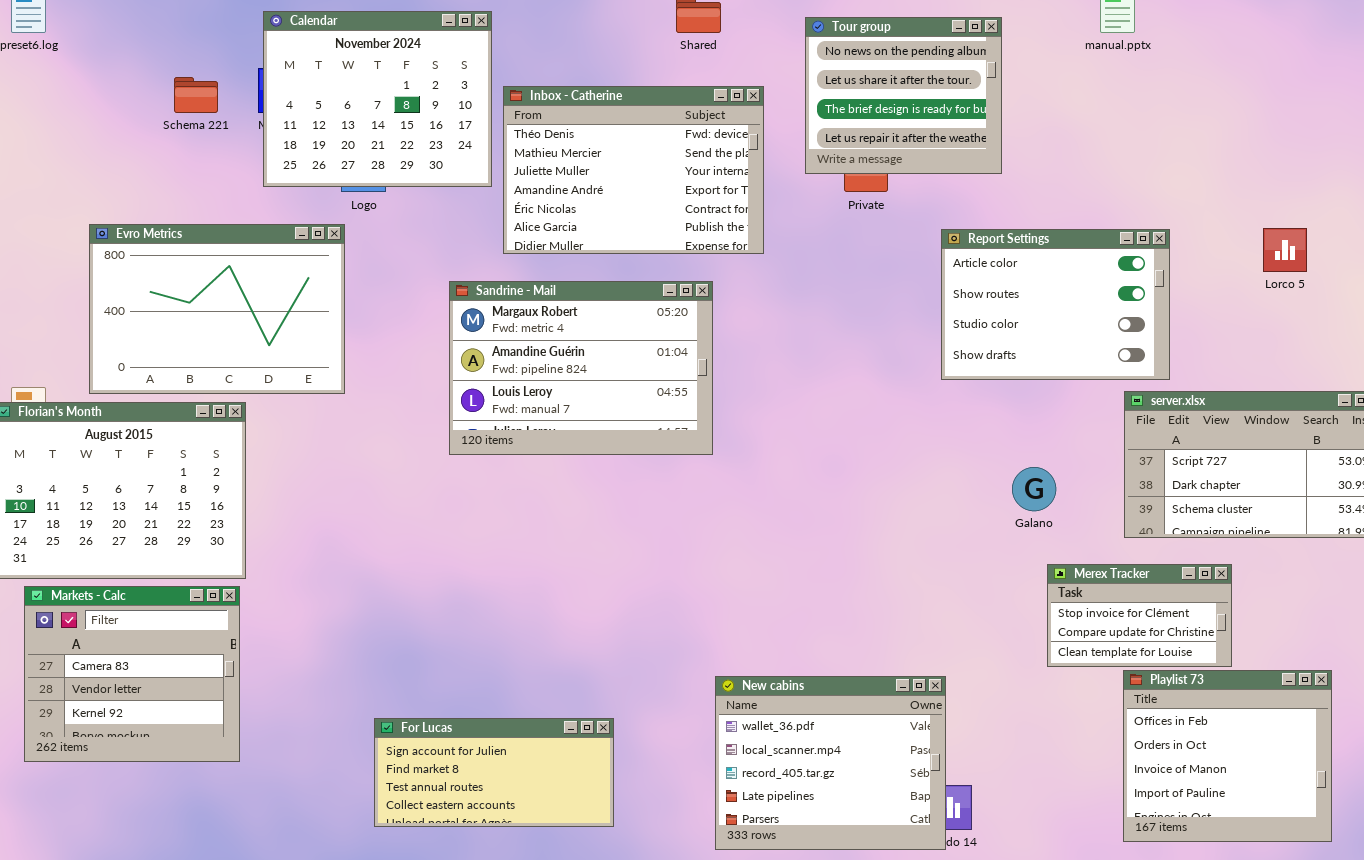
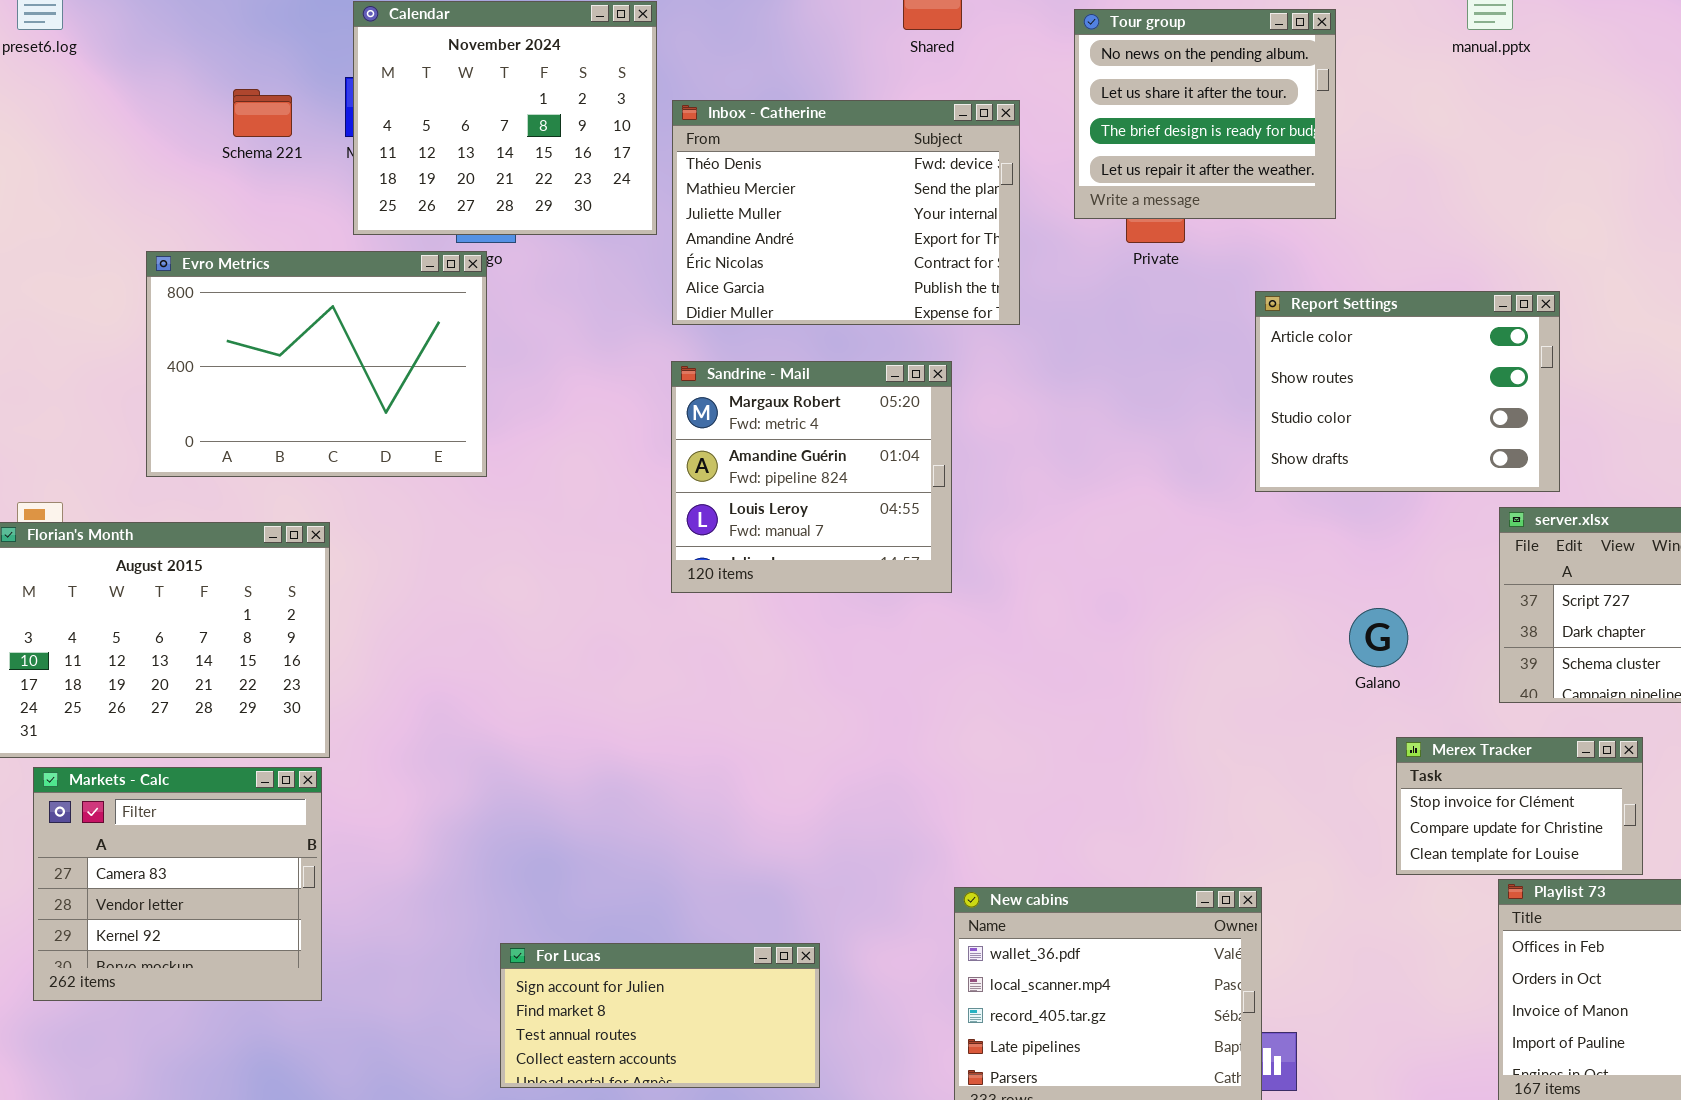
Evro Metrics: [89,224,345,394] -> [146,251,487,477], moved
Sandrine - Mail: [449,281,713,455] -> [671,361,952,593], resized

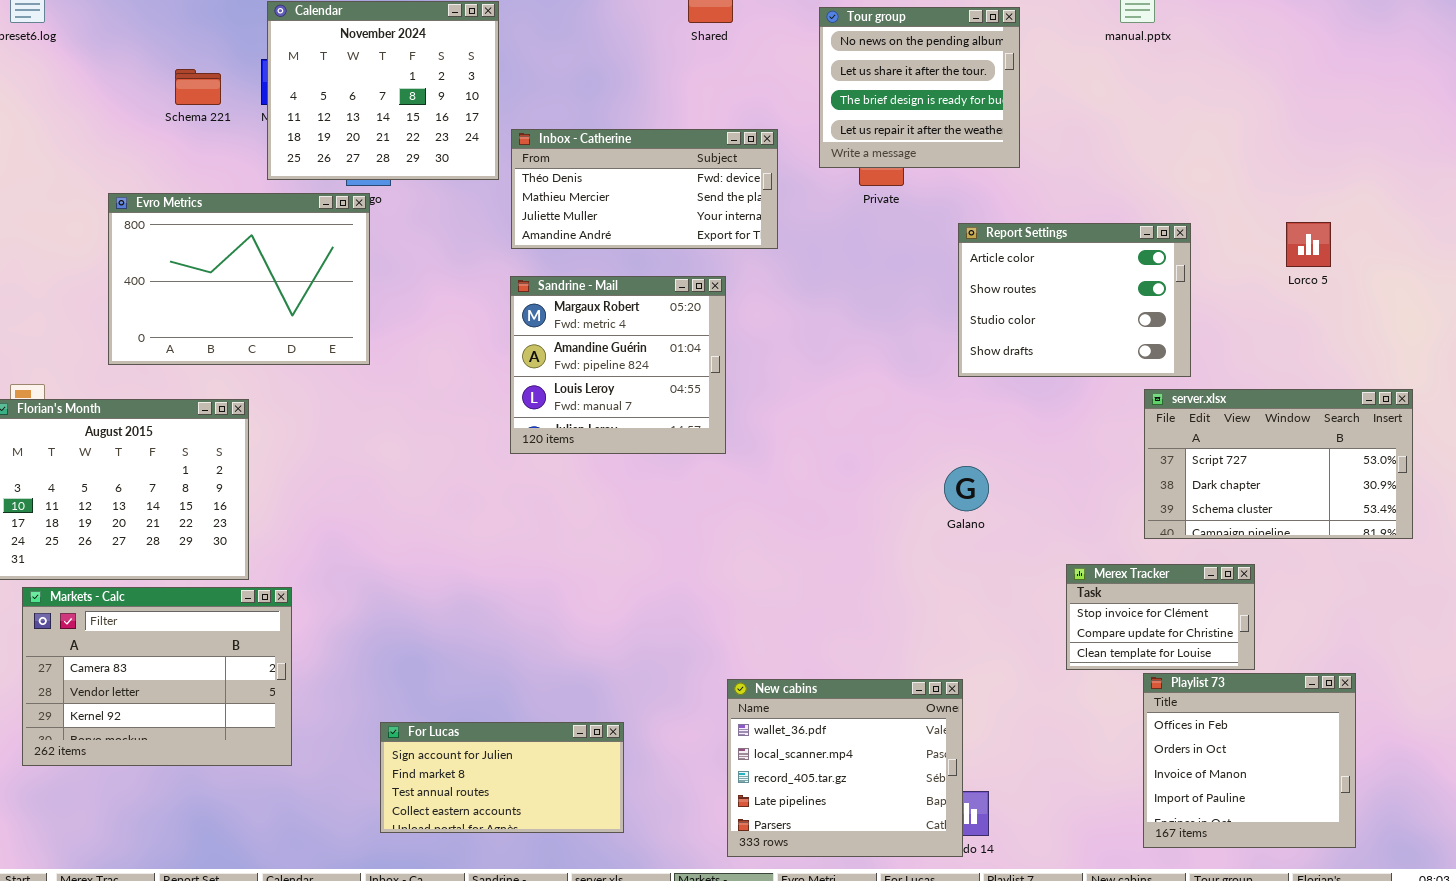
Inbox - Catherine: [672,100,1020,325] -> [511,129,778,249], resized
Galano: [1349,608,1408,667] -> [944,466,989,511], moved
Markets - Calc: [33,767,322,1001] -> [22,587,292,766], resized

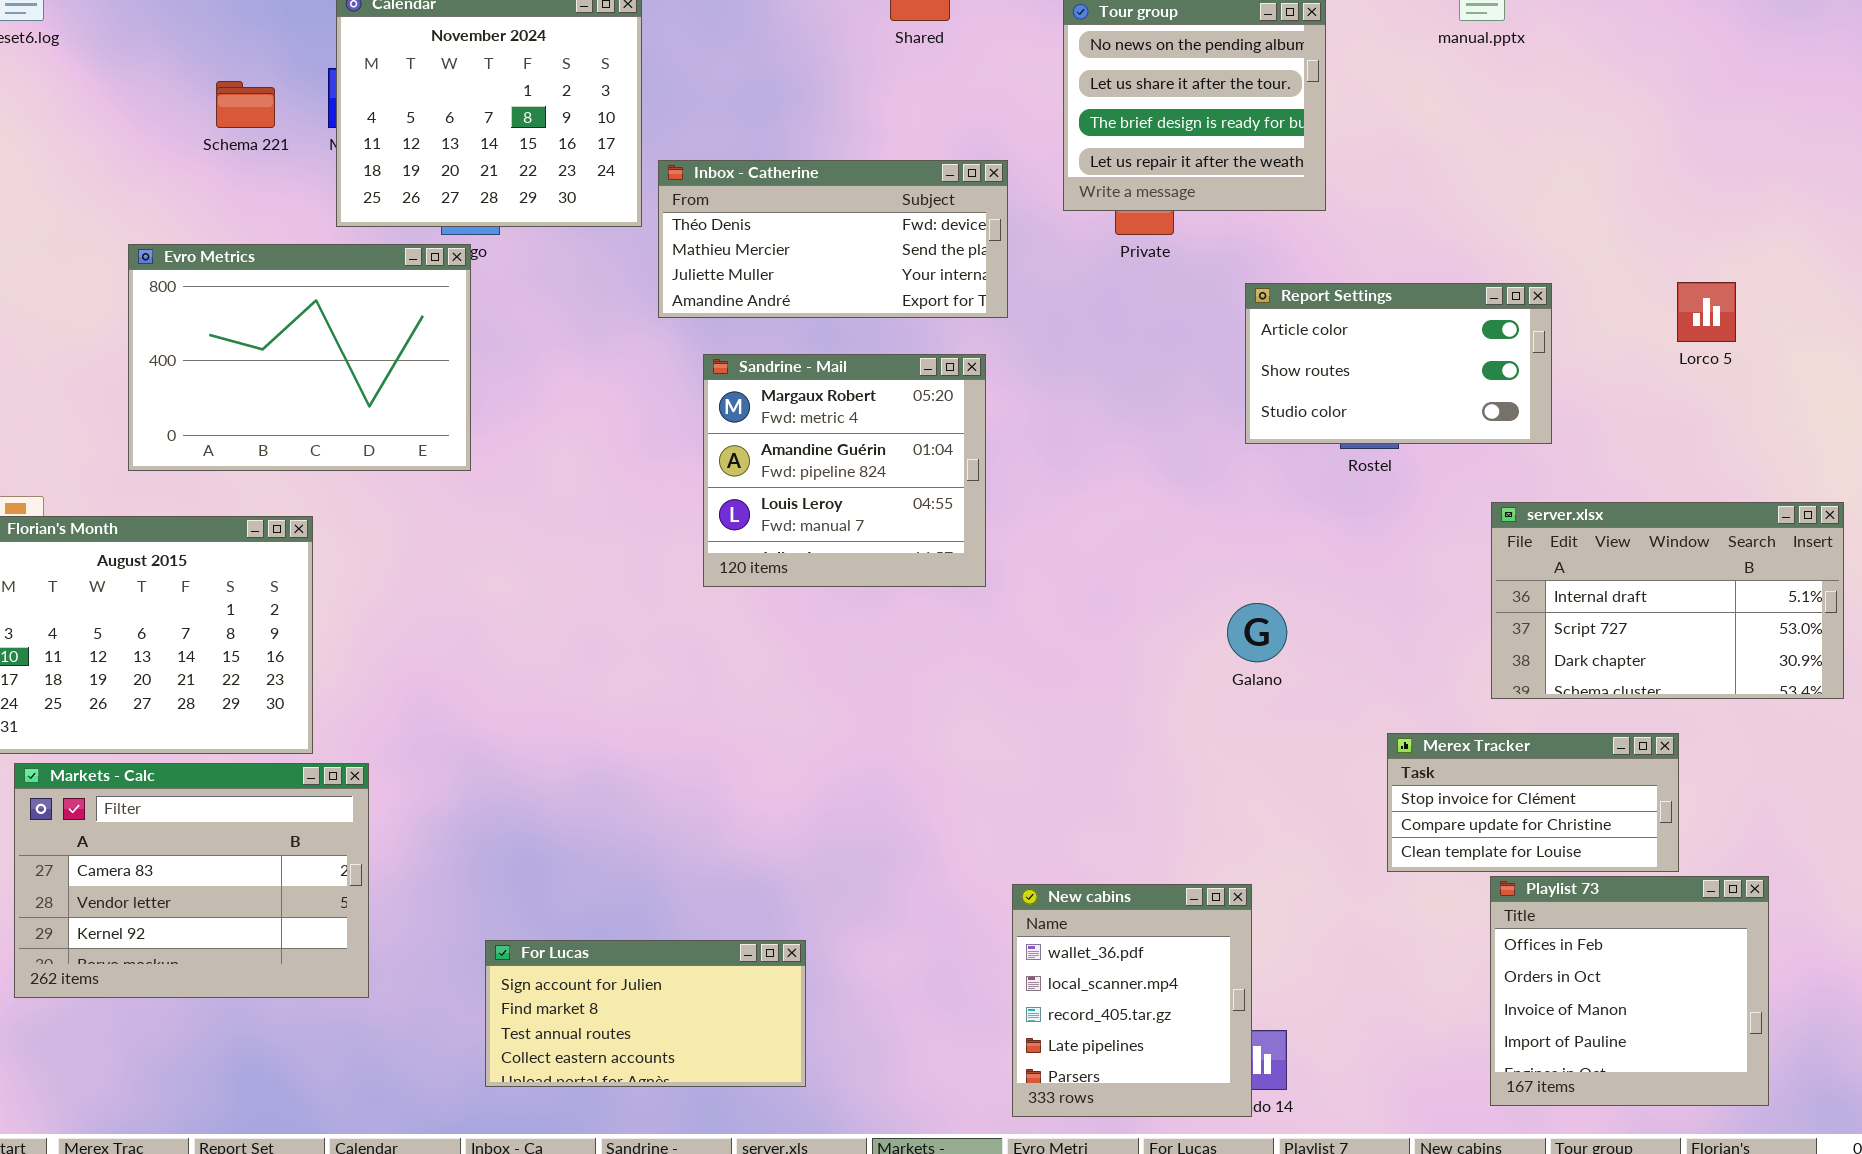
Report Settings: [958,223,1191,377] -> [1245,283,1552,444], resized
Sandrine - Mail: [510,276,726,454] -> [703,354,986,587], moved
server.xlsx: [1144,389,1413,539] -> [1491,502,1844,699], scrolled up 1 row
Merex Tracker: [1066,564,1255,670] -> [1387,733,1679,872], resized
New cabins: [727,679,963,857] -> [1012,884,1252,1117], resized

